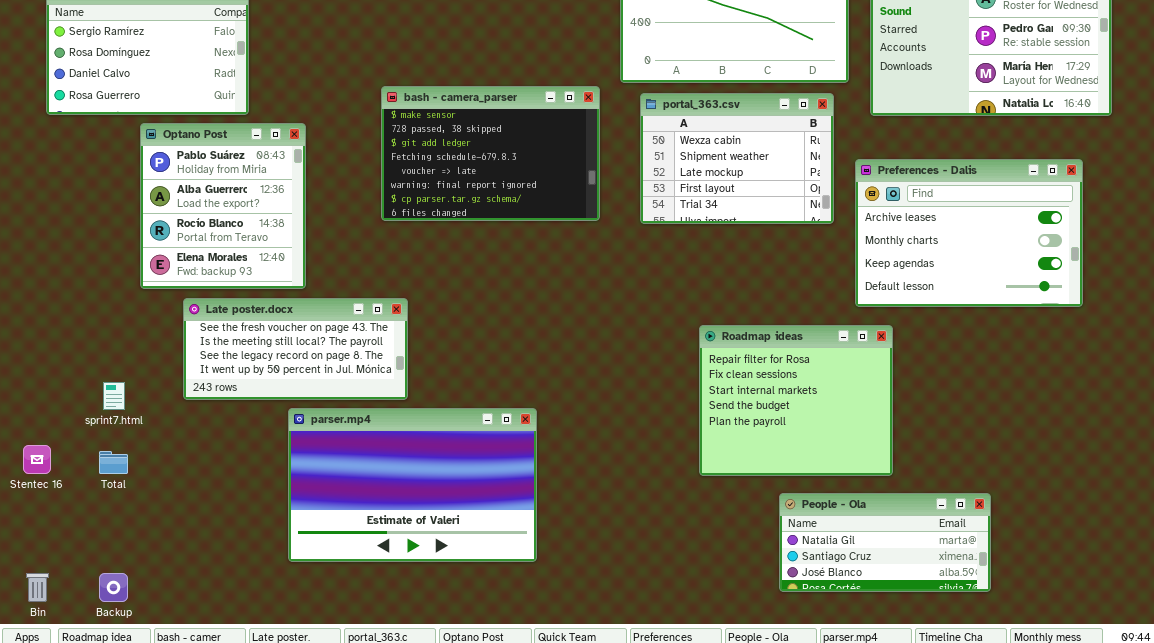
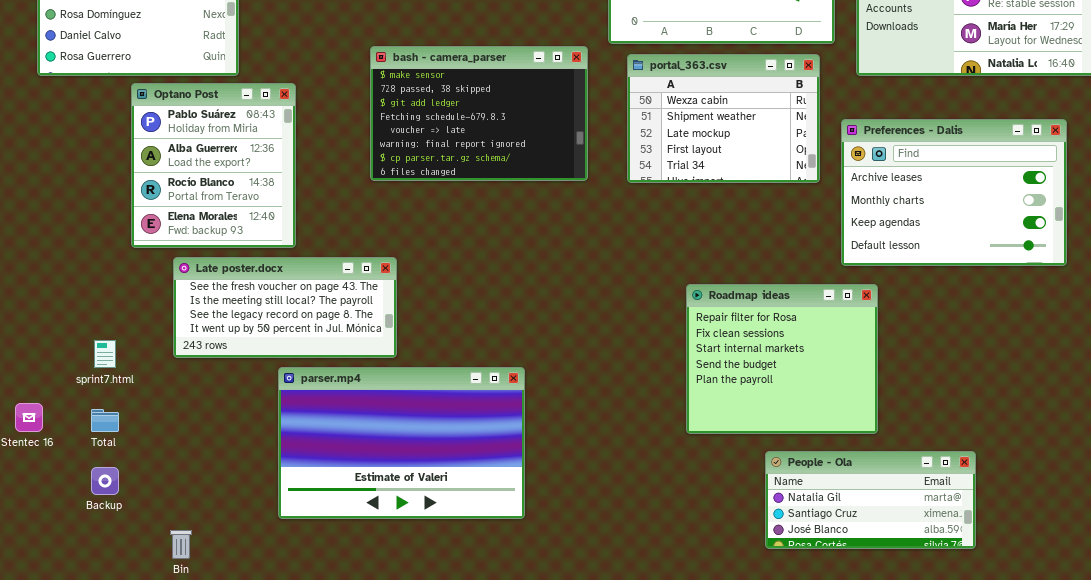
Bin: [26,573,49,602] -> [170,530,192,559], moved
Backup: [99,573,128,602] -> [91,467,119,495], moved

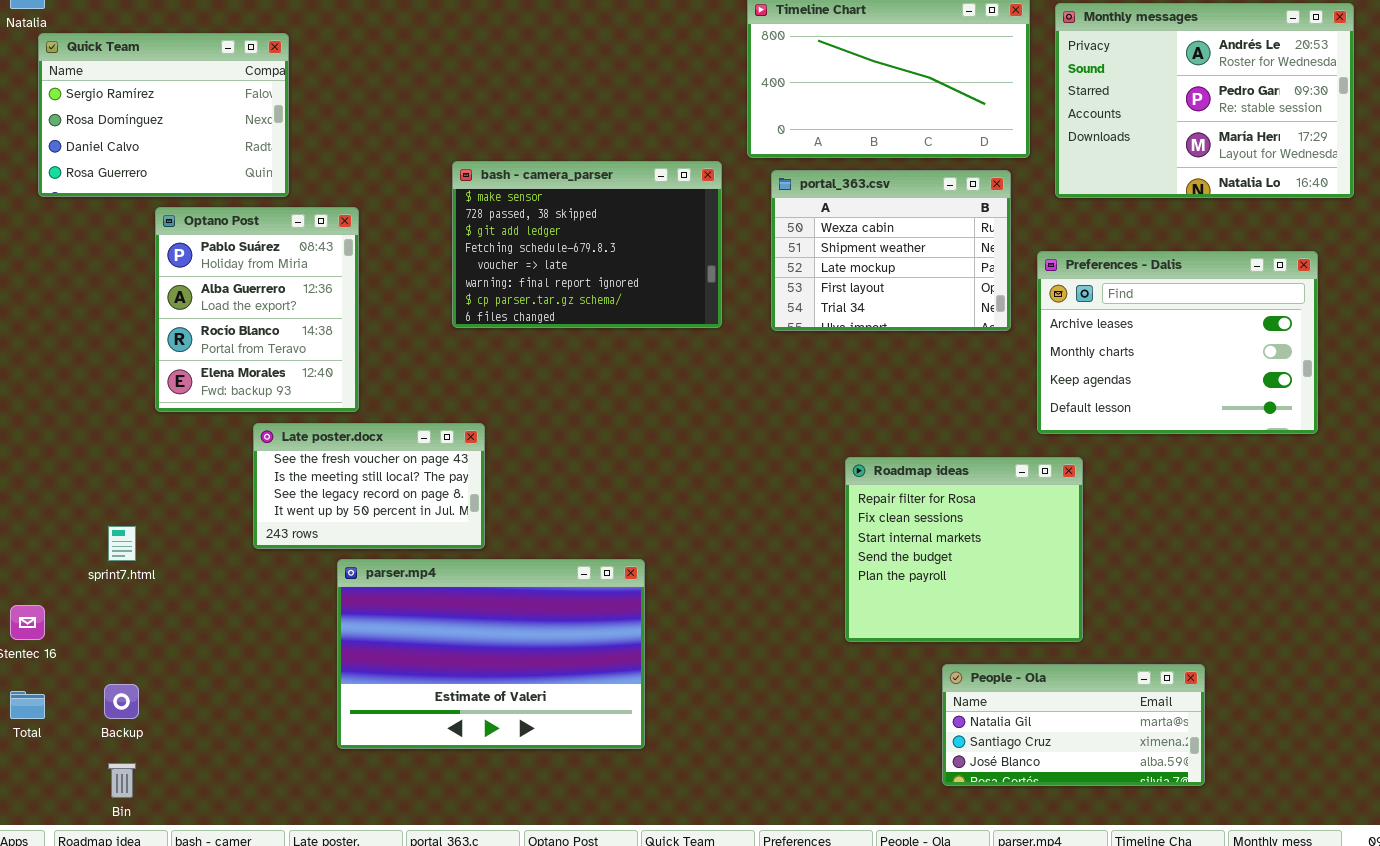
Late poster.docx: [173,257,397,358] -> [253,423,485,549], resized
Total: [91,409,119,432] -> [10,691,45,719], moved
Bin: [170,530,192,559] -> [108,763,136,798], moved

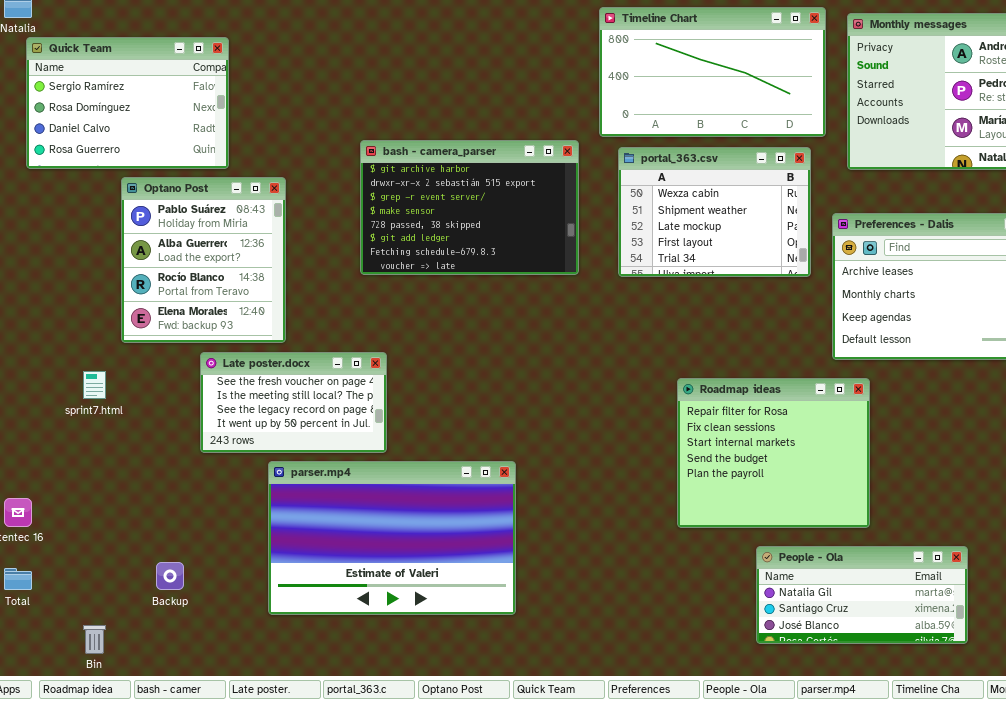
bash - camera_parser: [452,161,722,328] -> [360,140,579,275], scrolled up 3 rows
sprint7.html: [108,526,136,561] -> [83,371,106,399], moved
Backup: [104,684,139,719] -> [156,562,184,590], moved

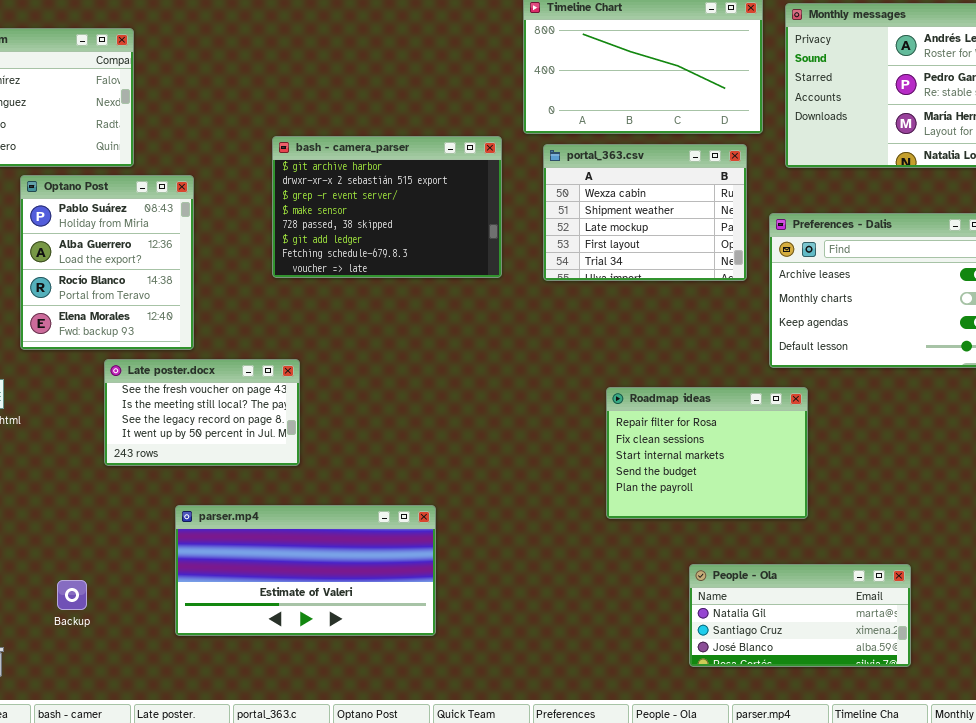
Roadmap ideas: [677,378,870,528] -> [606,387,808,519], resized
parser.mp4: [268,461,516,615] -> [175,505,436,636], resized

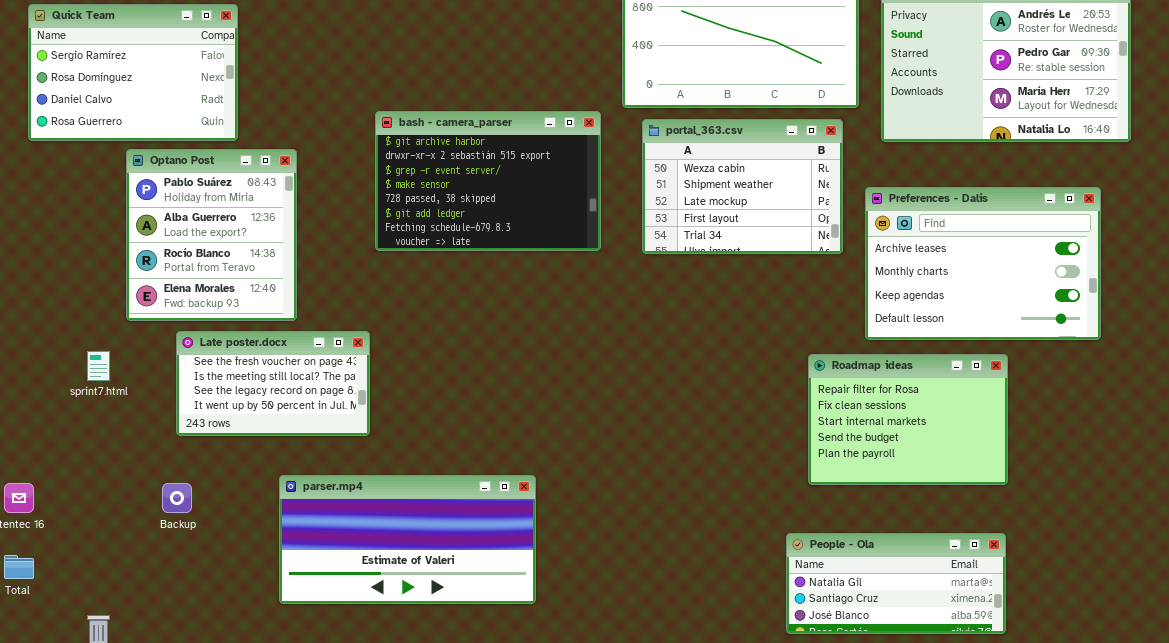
Late poster.docx: [104,359,300,466] -> [176,331,370,436], moved
Roadmap ideas: [606,387,808,519] -> [808,354,1008,485], moved
Backup: [57,580,87,610] -> [162,483,192,513], moved

